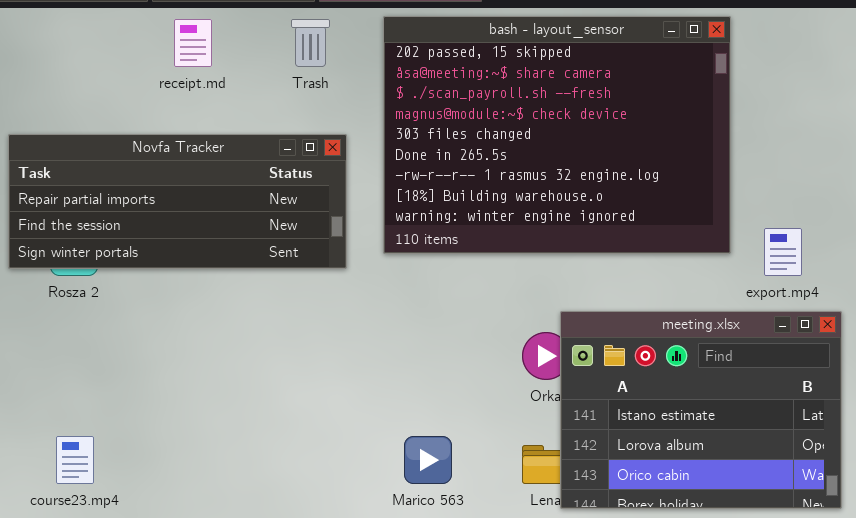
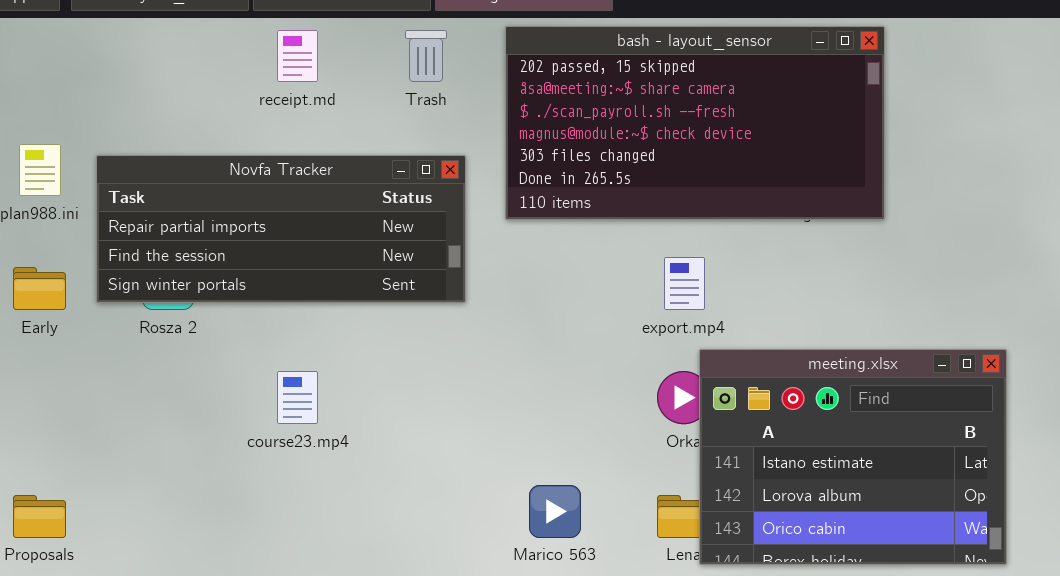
bash - layout_sensor: [383,16,731,254] -> [505,26,885,220], resized
export.mp4: [764,228,802,276] -> [664,257,705,310], moved
course23.mp4: [56,436,94,484] -> [277,371,318,424], moved

